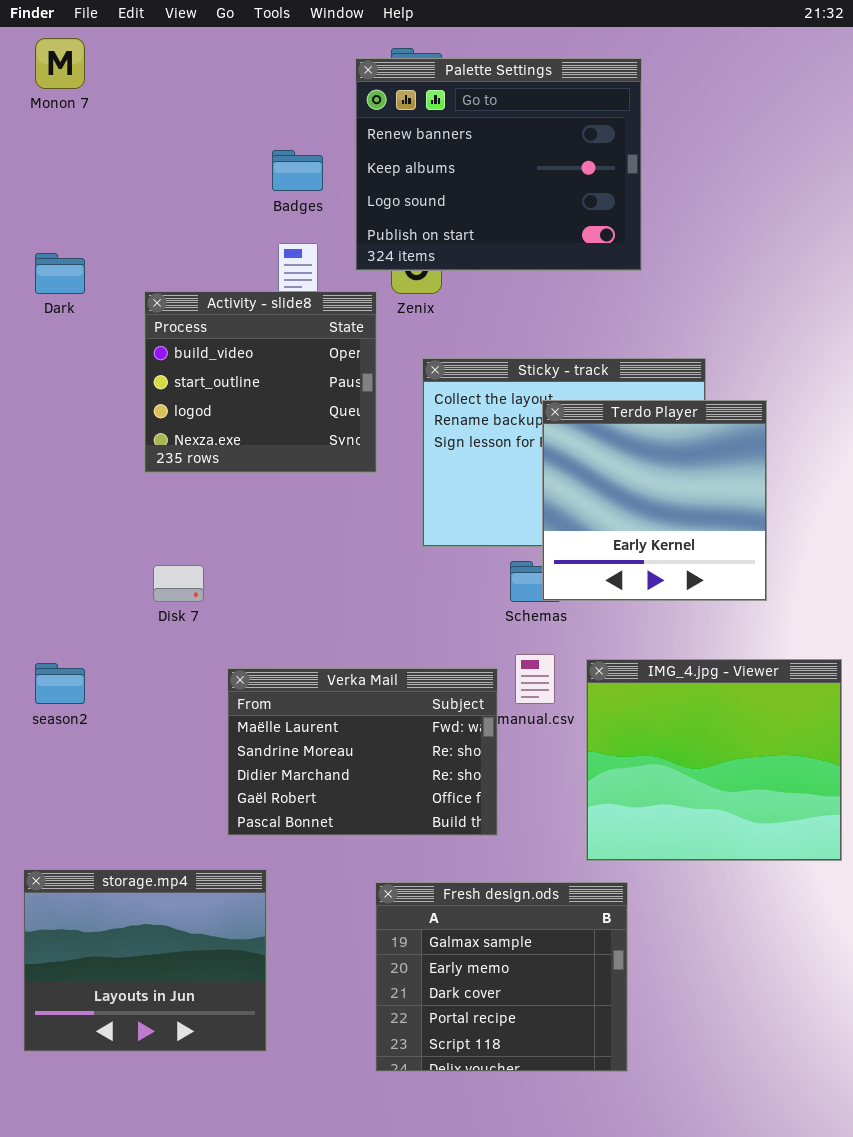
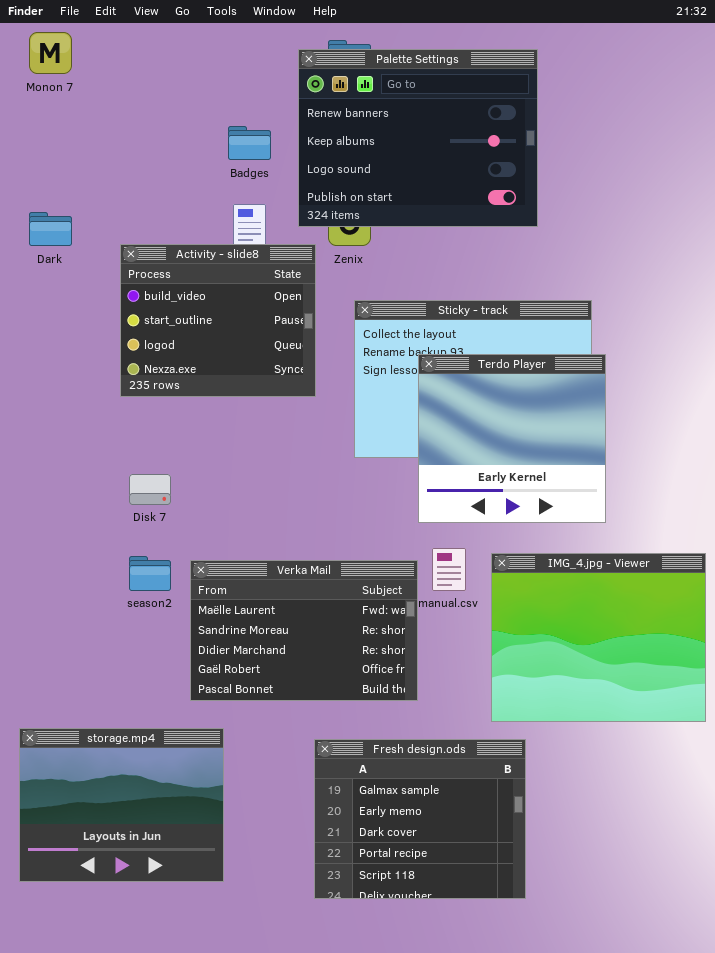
Terdo Player: [542,400,767,601] -> [418,354,606,523], moved
season2: [35,663,85,704] -> [129,556,171,591], moved

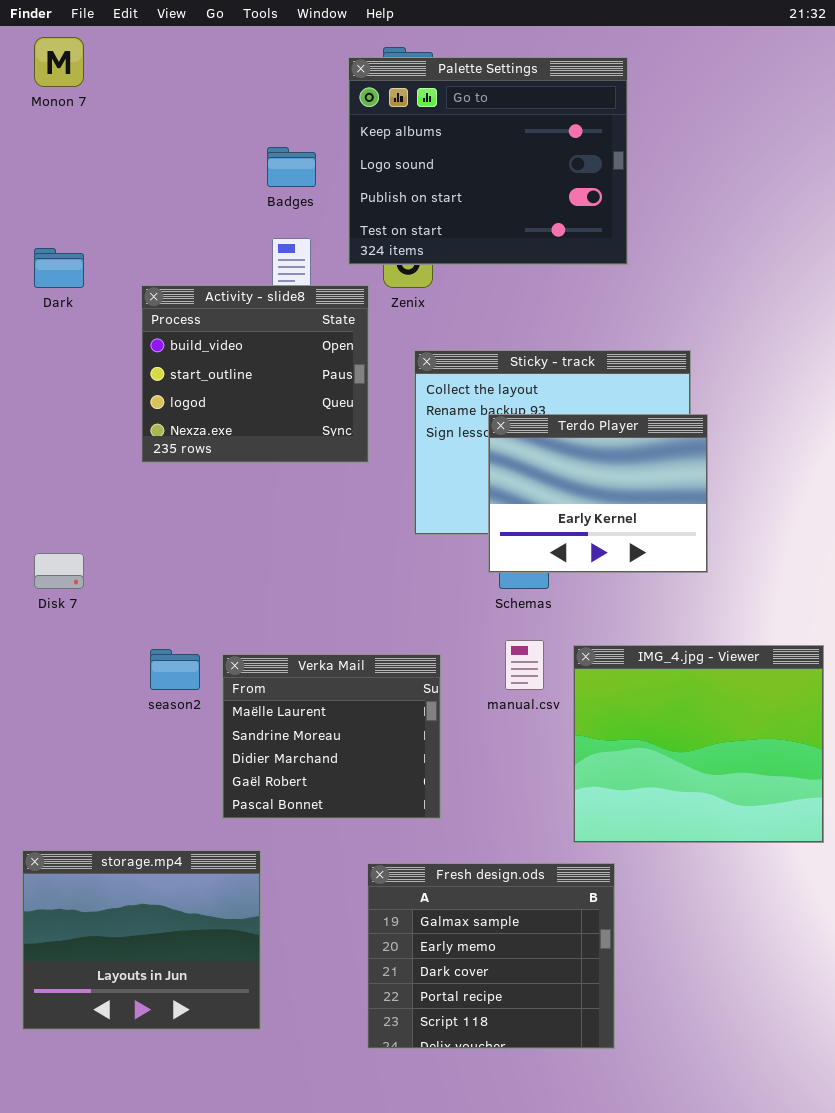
Palette Settings: [298,49,538,227] -> [348,57,628,265], scrolled down 1 row
Terdo Player: [418,354,606,523] -> [488,414,708,573], resized
Disk 7: [129,474,171,505] -> [34,553,84,589], moved
Verka Mail: [190,560,418,701] -> [222,654,441,819], resized

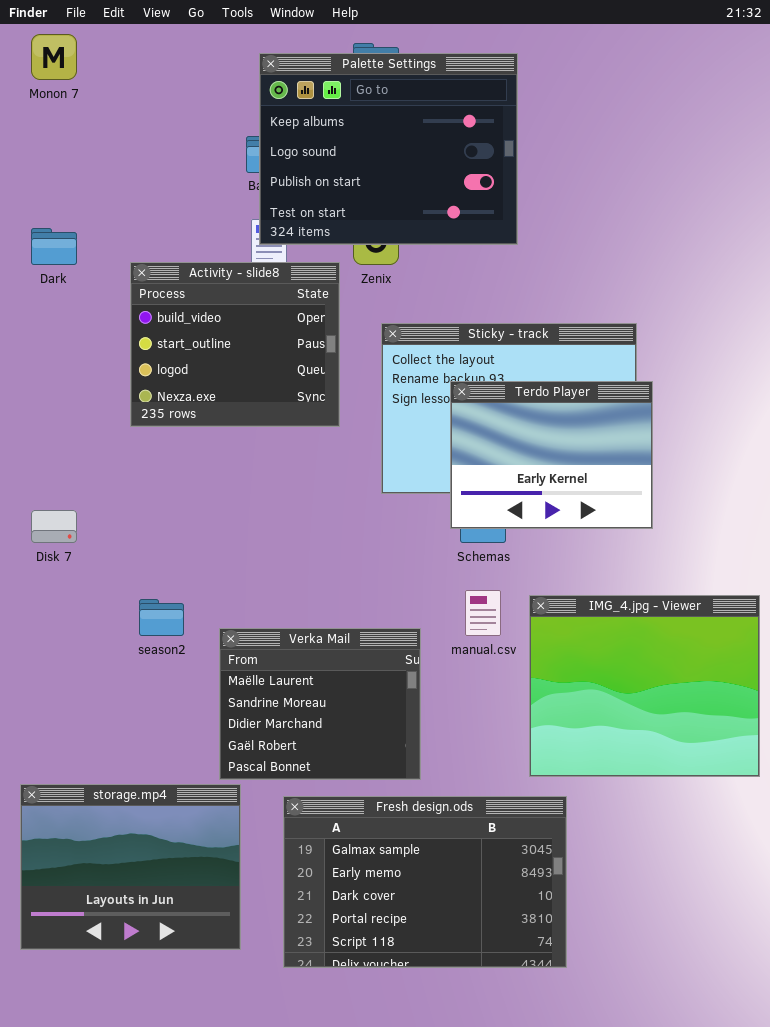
Palette Settings: [348,57,628,265] -> [259,53,518,245], moved
Verka Mail: [222,654,441,819] -> [219,628,421,780], moved
Fresh design.ods: [367,863,615,1049] -> [283,796,567,968], resized

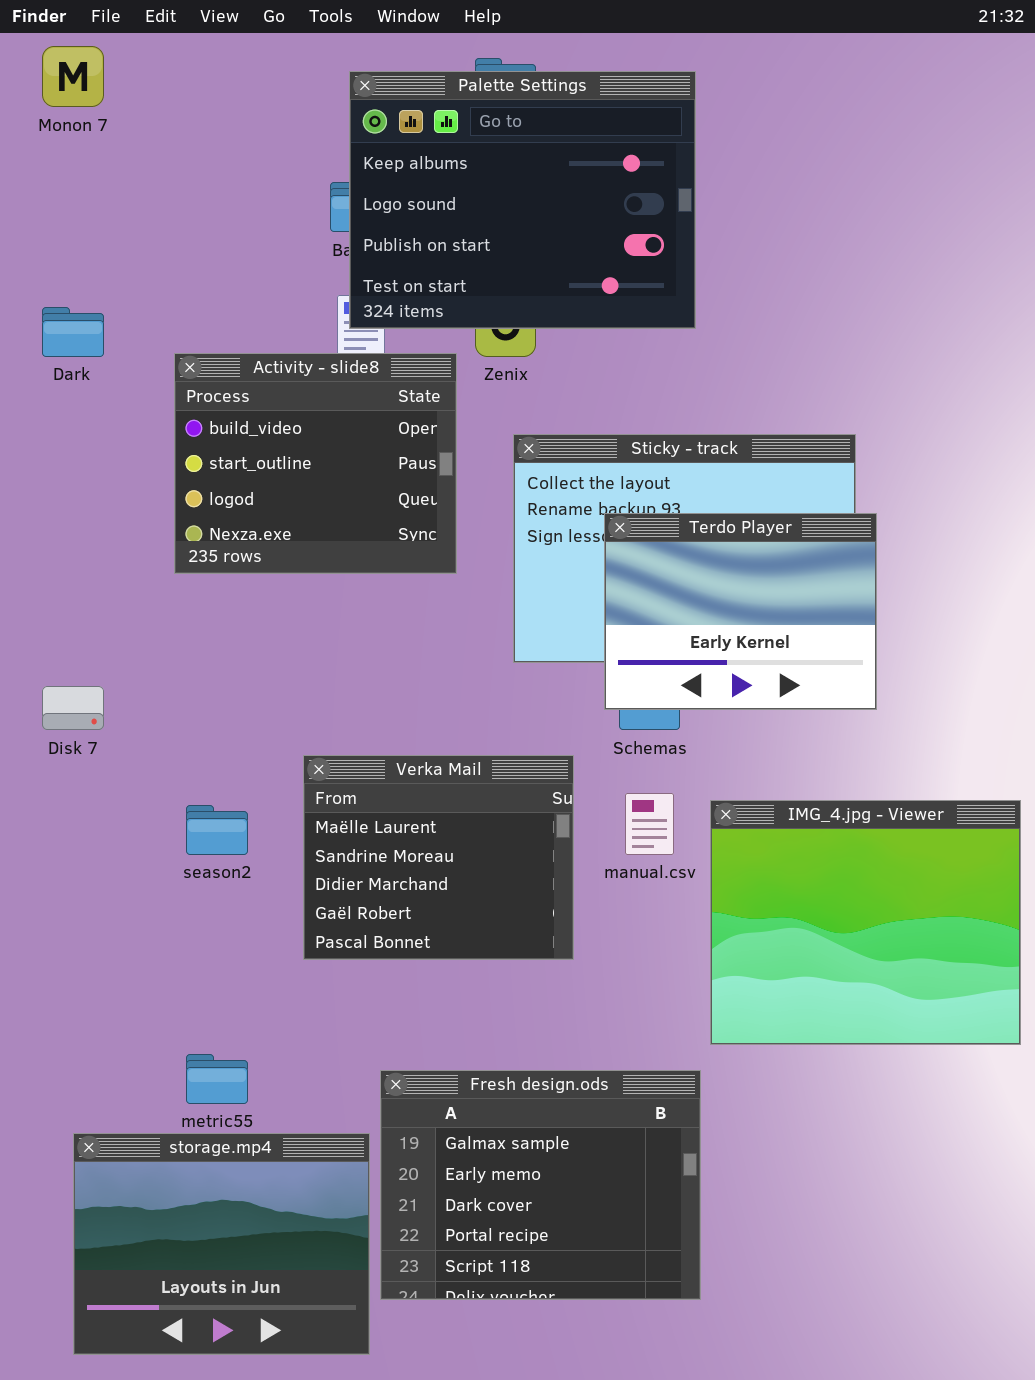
Verka Mail: [219,628,421,780] -> [303,755,574,960], moved
storage.mp4: [20,784,241,950] -> [73,1133,370,1355], moved
Fresh design.ods: [283,796,567,968] -> [380,1070,701,1300], resized

